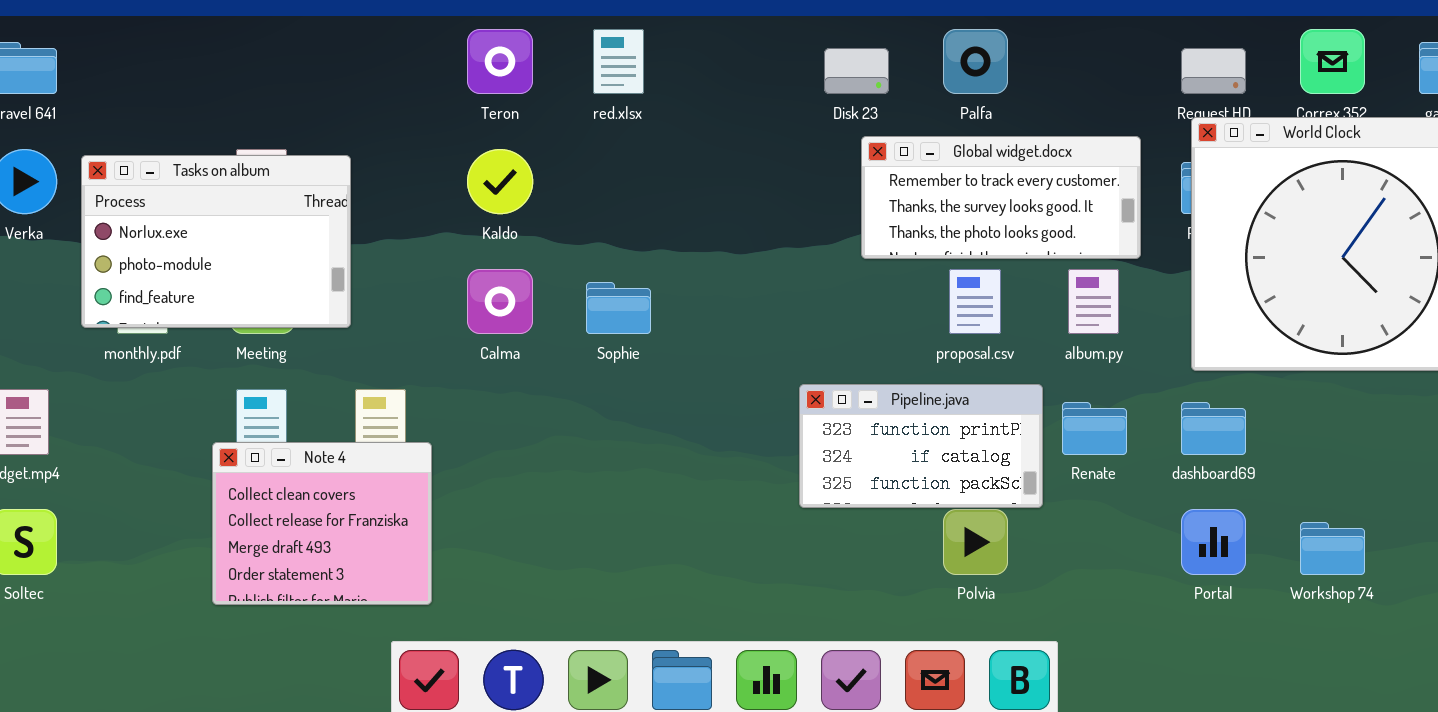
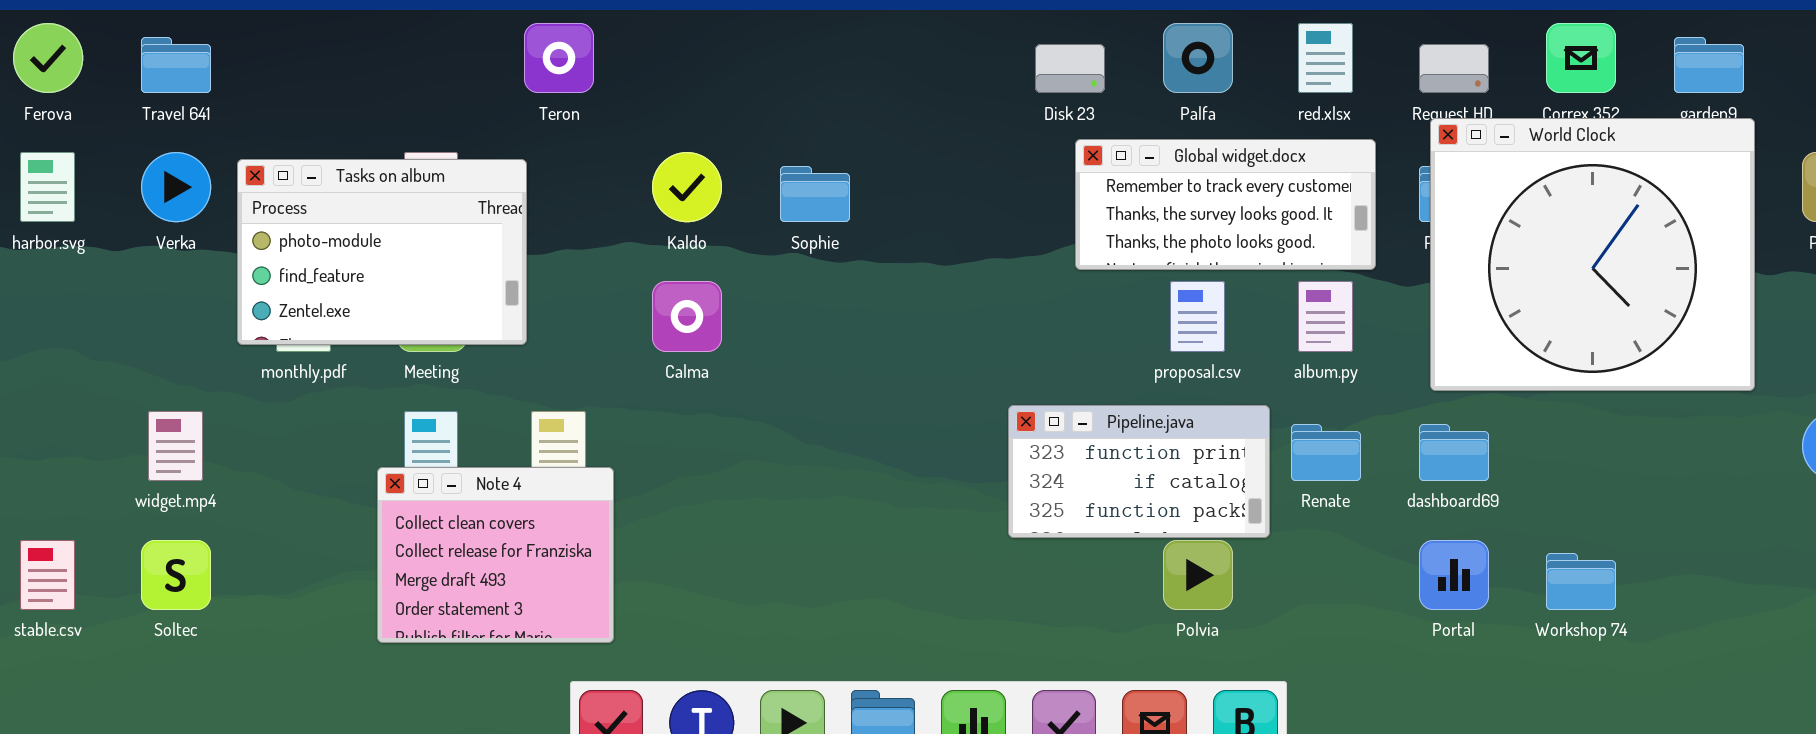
Teron: [467,29,533,94] -> [524,23,594,93], moved
red.xlsx: [593,29,644,94] -> [1298,23,1353,93], moved
Tasks on album: [81,155,351,328] -> [237,159,527,345], scrolled down 1 row
Sophie: [586,282,651,334] -> [780,166,850,222], moved

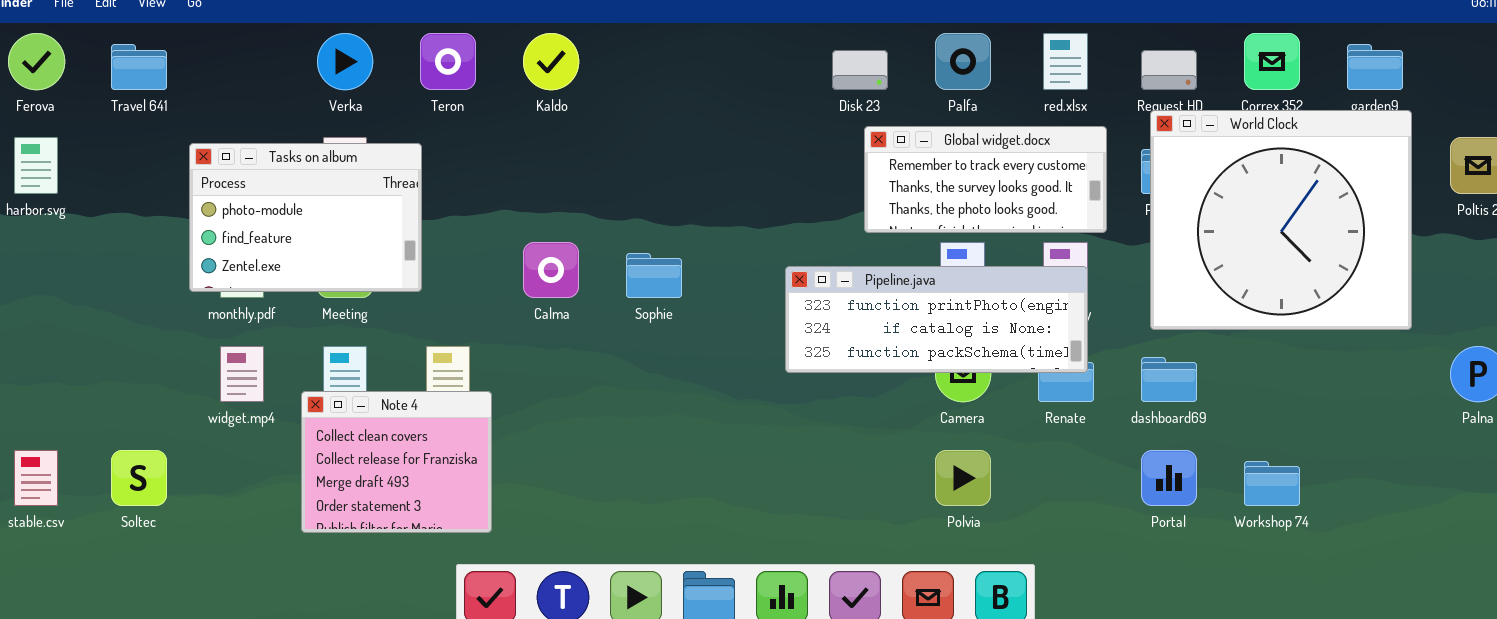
Verka: [141,152,211,222] -> [317,33,373,90], moved
Kaldo: [652,152,722,222] -> [523,33,579,90], moved
Sophie: [780,166,850,222] -> [626,253,682,298], moved
Pipeline.java: [1008,405,1270,538] -> [785,266,1088,373], moved, resized
widget.mp4: [148,411,203,481] -> [220,346,264,402], moved

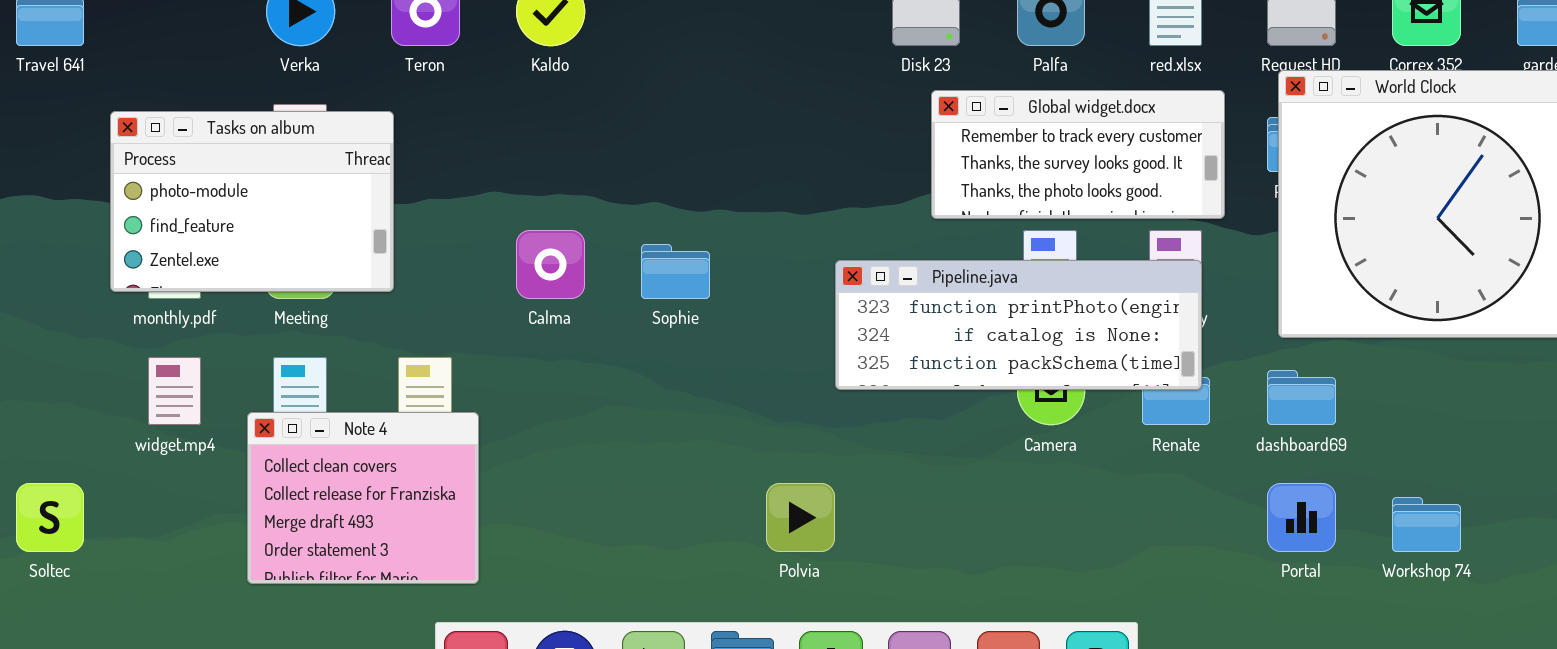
Polvia: [935,450,991,506] -> [766,483,835,552], moved

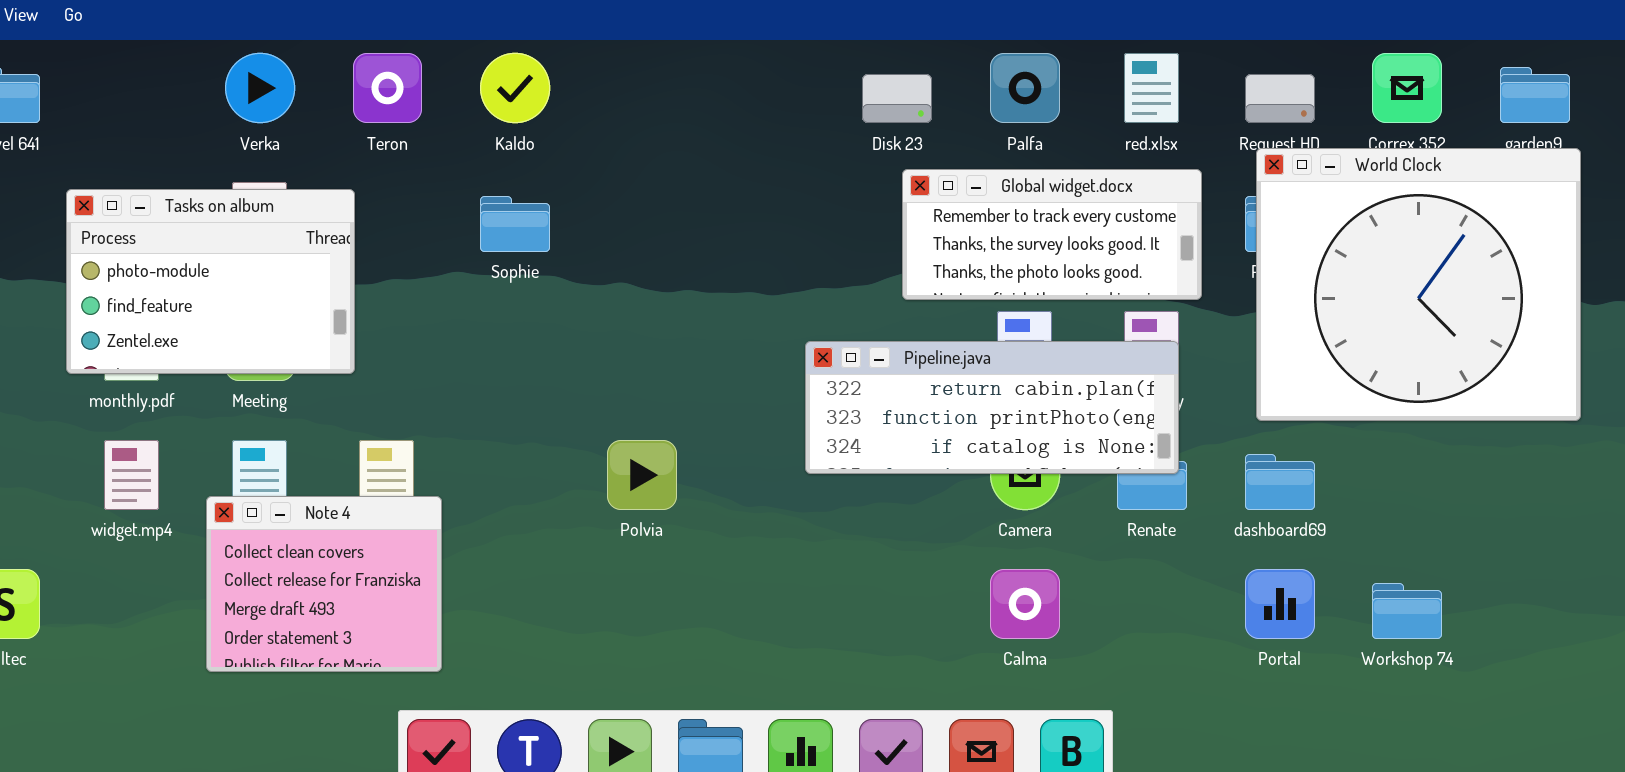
Calma: [516,230,585,299] -> [990,569,1060,639], moved
Sophie: [641,244,710,299] -> [480,196,550,252], moved
Pipeline.java: [835,260,1202,390] -> [805,341,1179,474], scrolled up 1 row
Polvia: [766,483,835,552] -> [607,440,677,510], moved

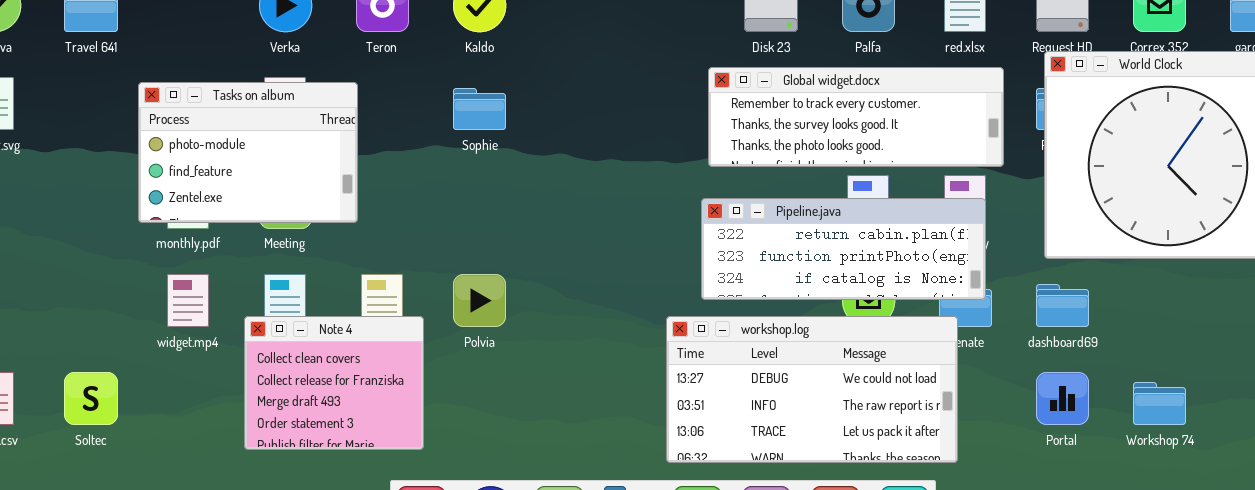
Global widget.docx: [902,169,1202,300] -> [708,67,1004,167], resized
Polvia: [607,440,677,510] -> [453,274,506,327], moved
workshop.log: none -> [666,316,958,463], opened

